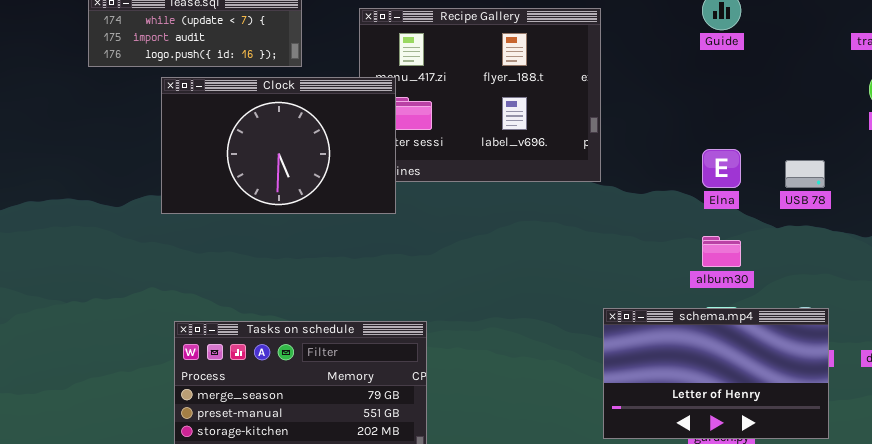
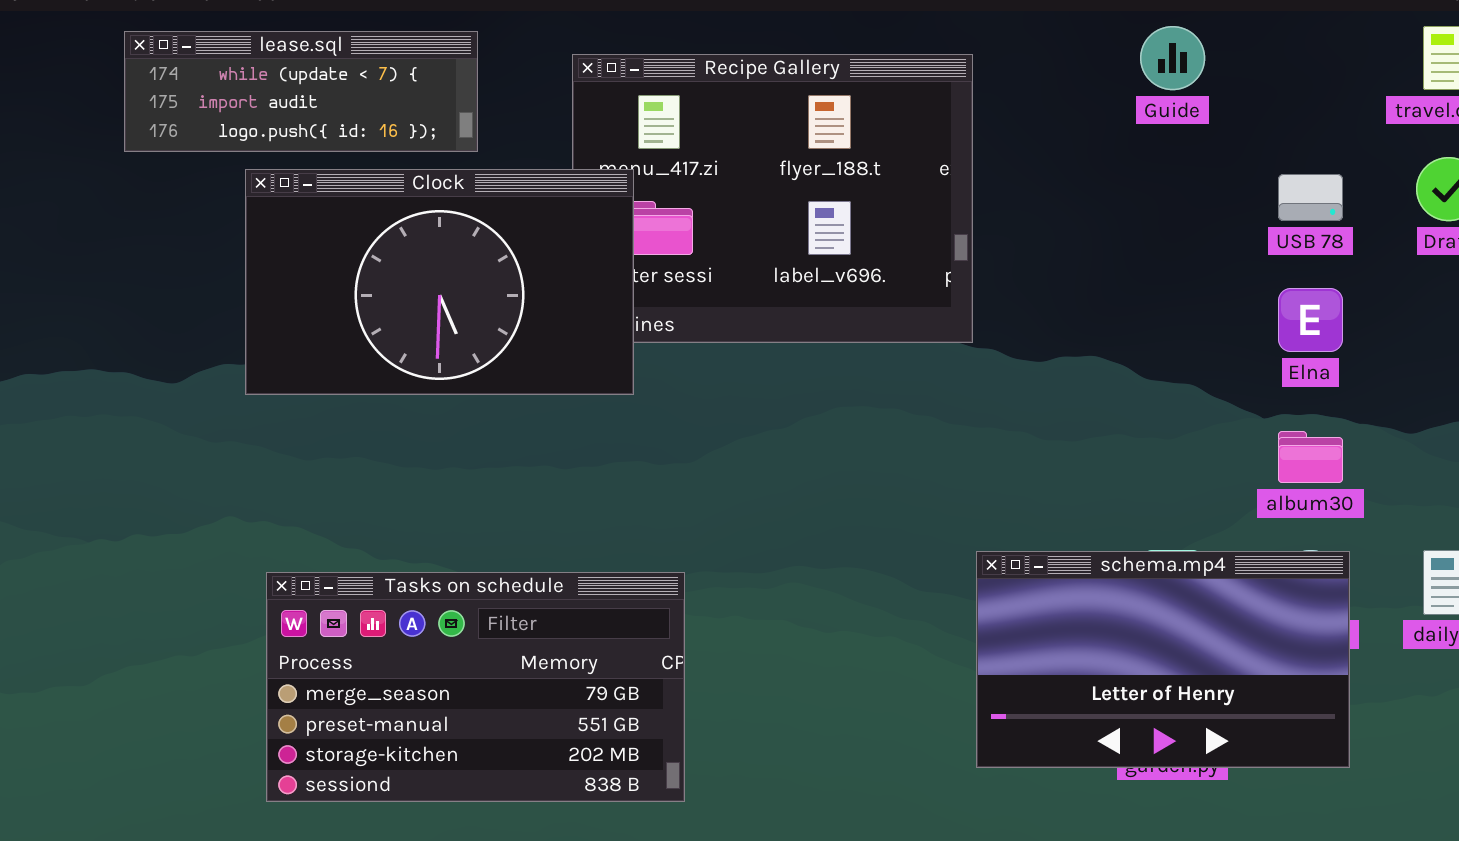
Elna: [702,149,741,188] -> [1278,288,1343,352], moved
USB 78: [785,160,825,188] -> [1278,174,1343,221], moved
album30: [702,236,741,267] -> [1278,431,1343,483], moved

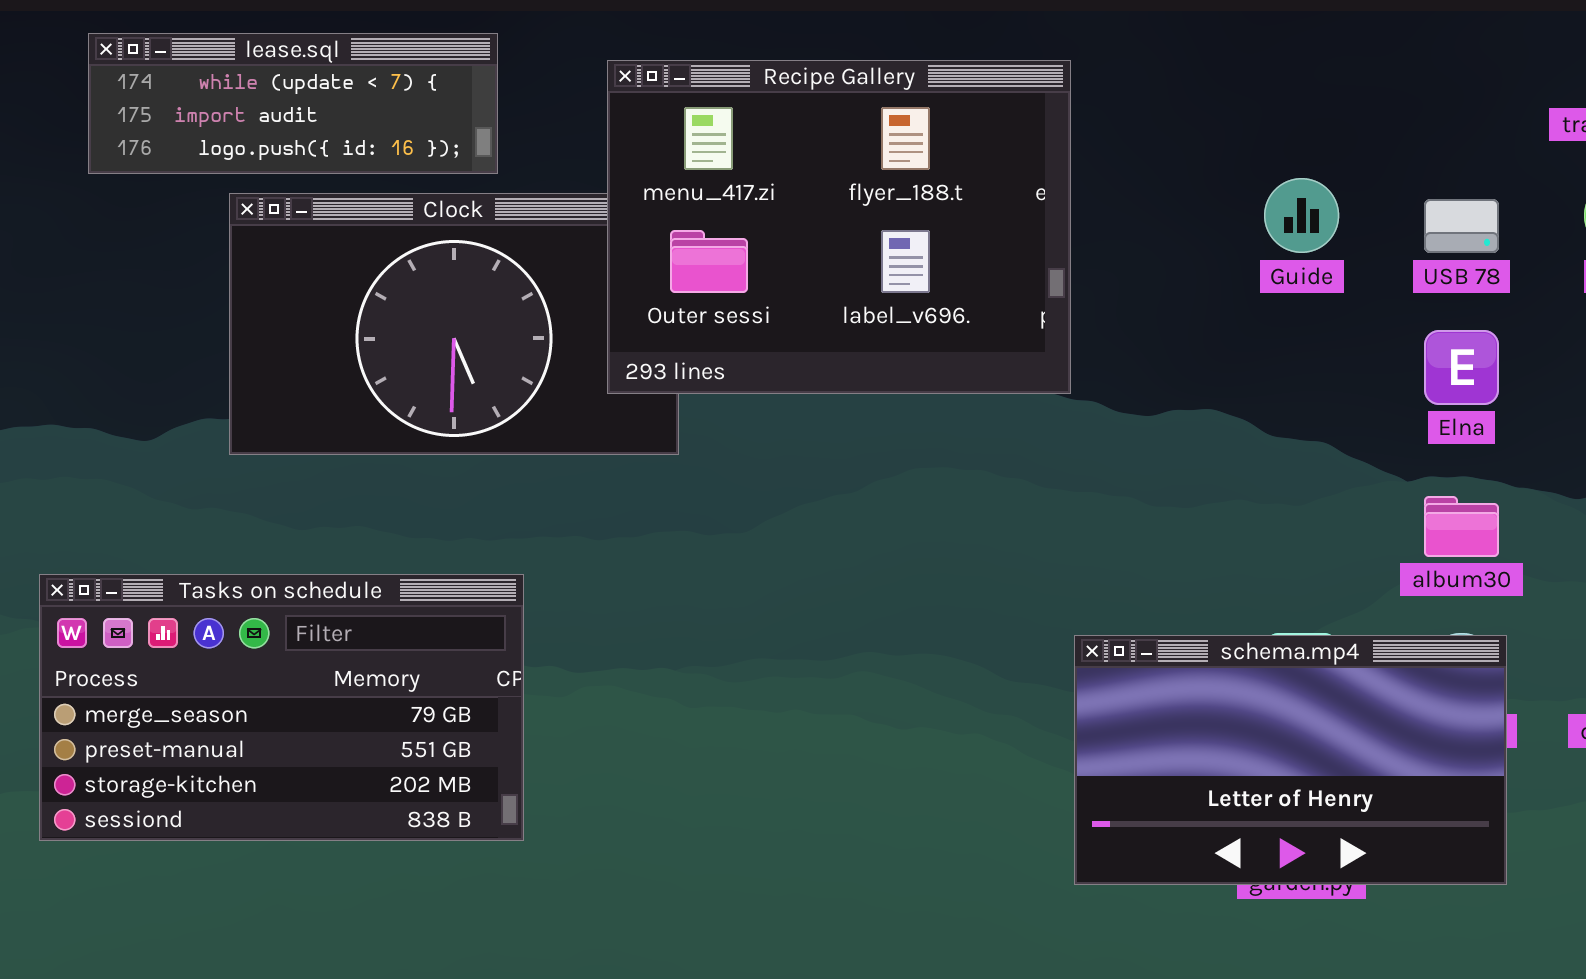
Guide: [1140,26,1205,90] -> [1264,178,1339,253], moved
Recipe Gallery: [572,54,973,343] -> [607,60,1071,394], raised
Tasks on schedule: [266,572,685,802] -> [39,574,524,841], moved

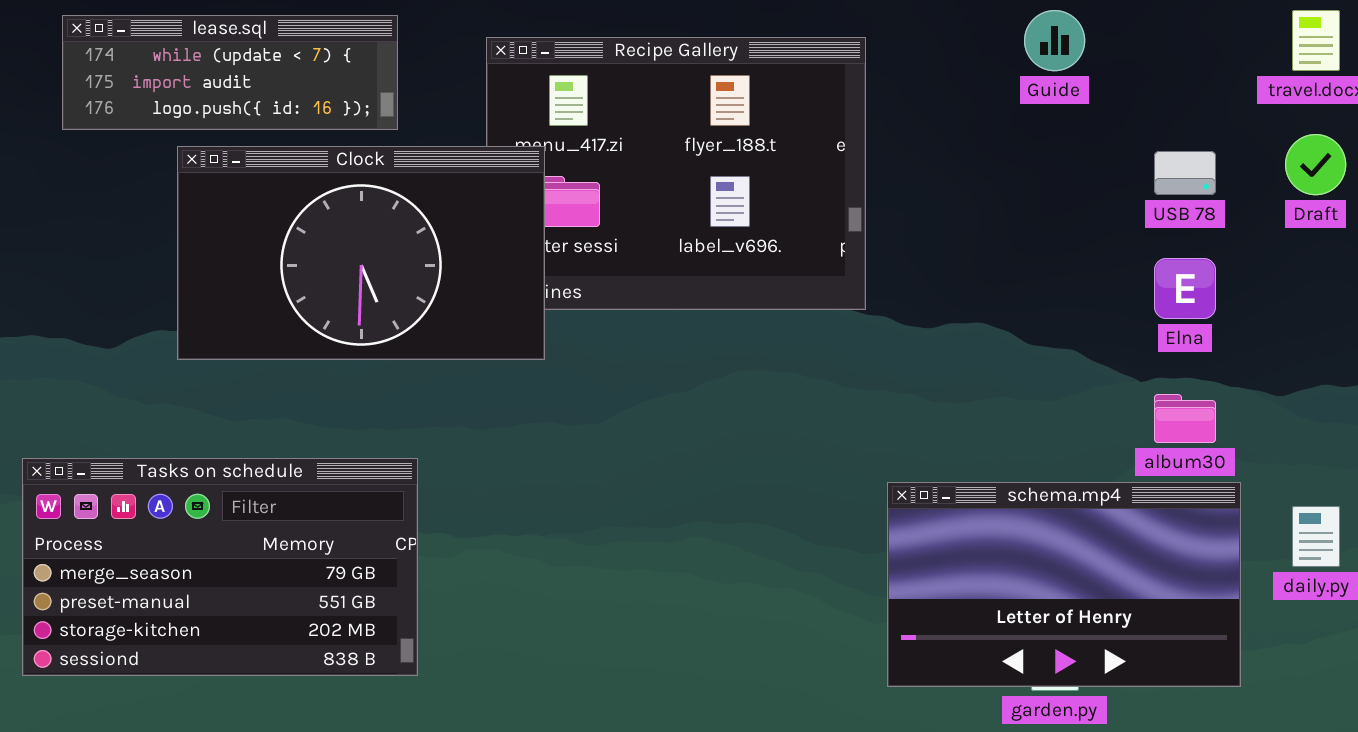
Guide: [1264,178,1339,253] -> [1024,10,1085,71], moved
Clock: [229,193,679,455] -> [177,146,545,360], raised
schema.mp4: [1074,635,1507,885] -> [887,482,1241,687], moved

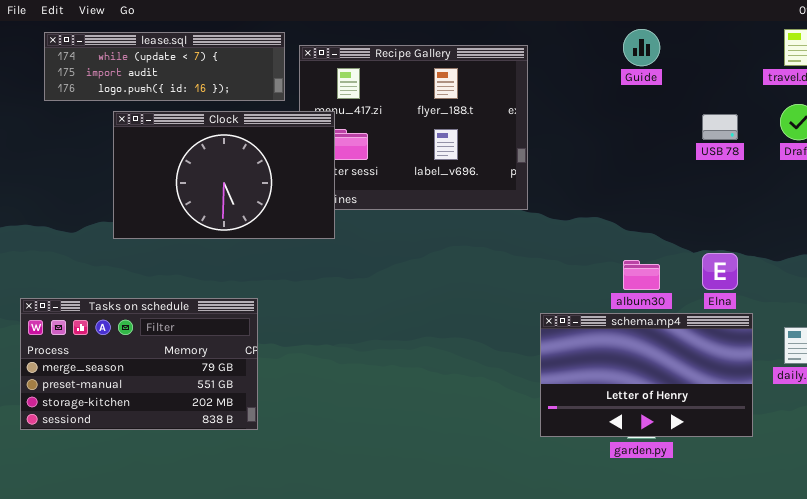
lease.sql: [62,15,398,130] -> [44,32,285,101], resized
Elna: [1154,258,1216,319] -> [702,253,738,290], moved
album30: [1154,394,1216,443] -> [623,260,660,290], moved

